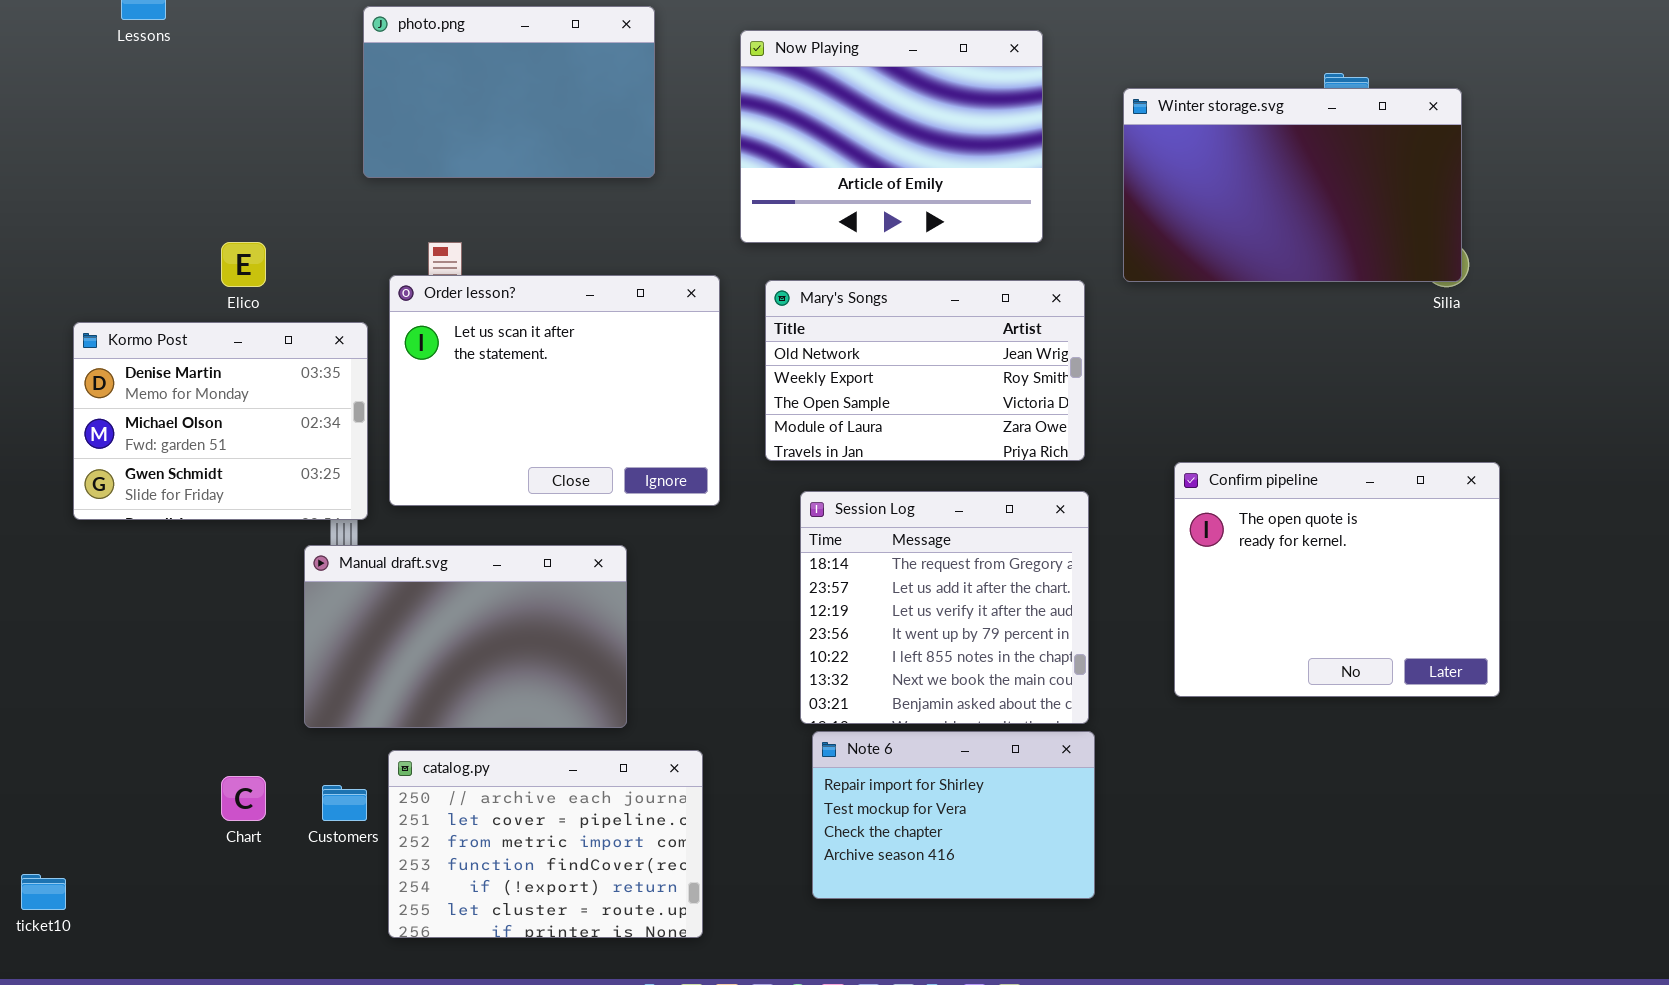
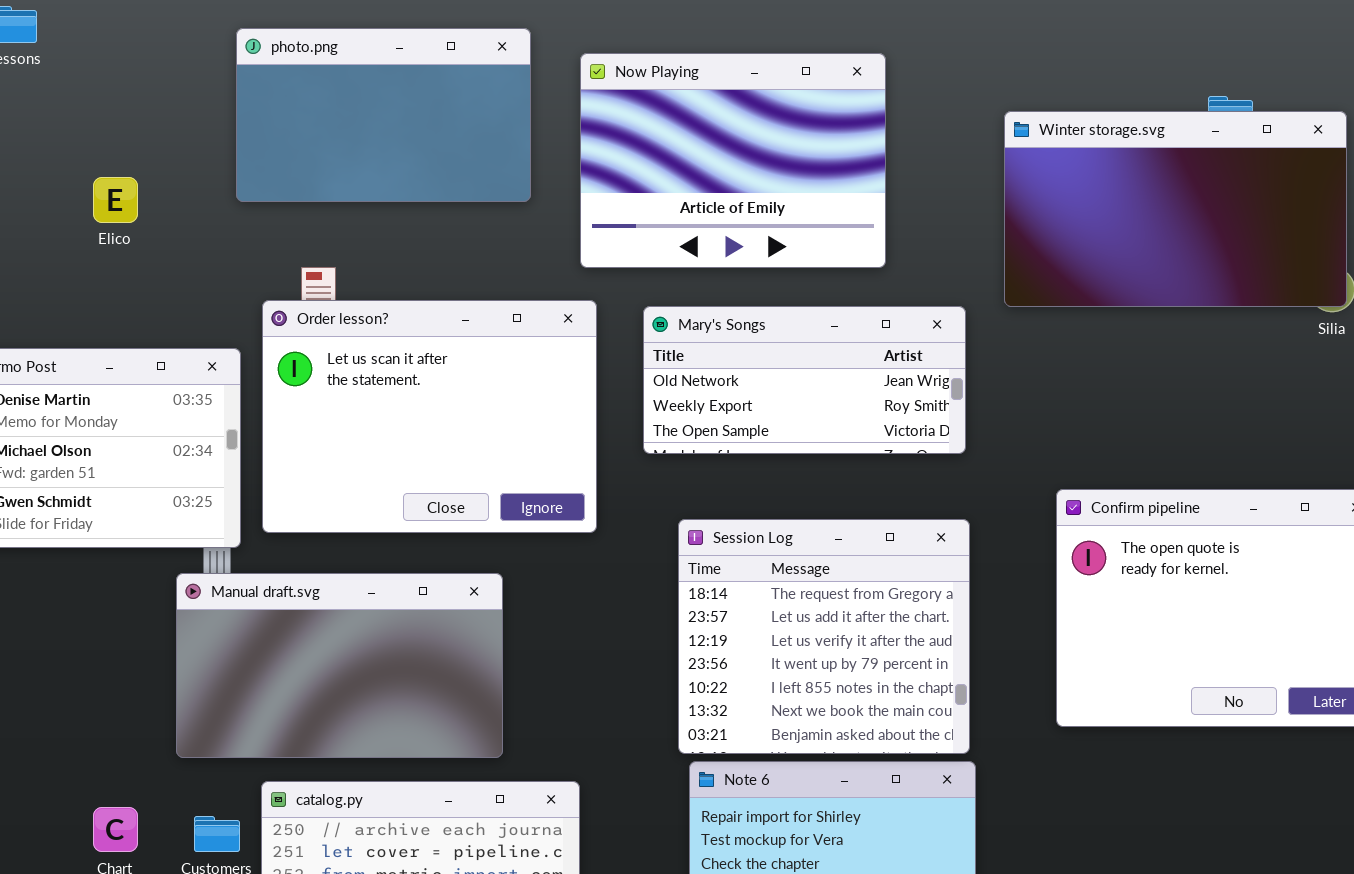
Now Playing: [740,30,1043,243] -> [580,53,886,268], moved
Elico: [221,242,266,287] -> [93,177,138,223], moved
Mary's Songs: [765,280,1085,461] -> [643,306,966,454], resized

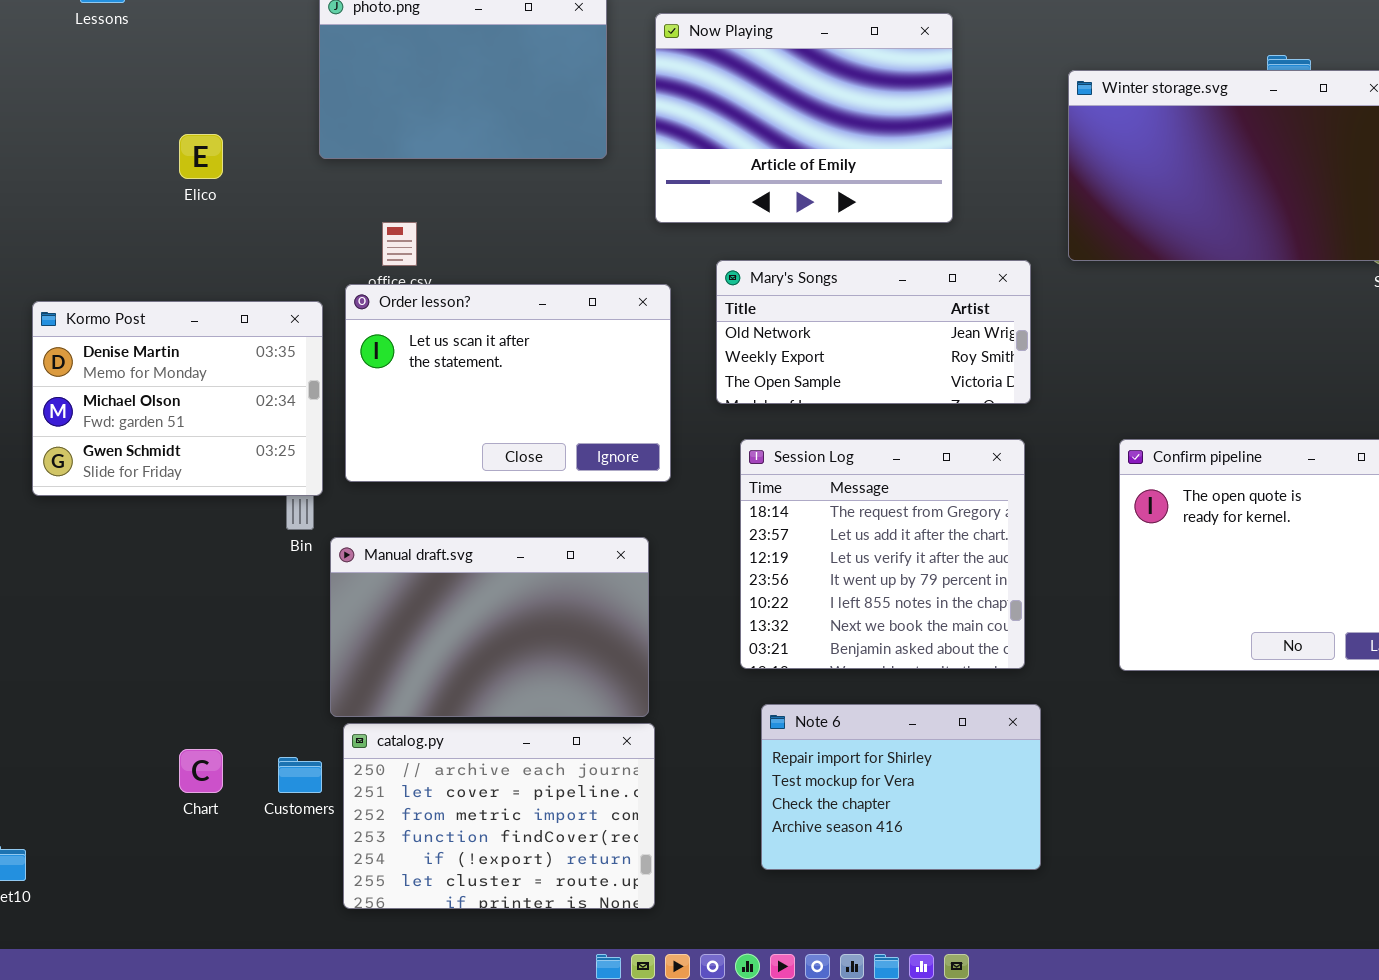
Order lesson?: [262,300,597,533] -> [345,284,671,482], resized
Session Log: [678,519,970,754] -> [740,439,1025,669], moved
Manual draft.svg: [176,573,503,758] -> [330,537,649,717], moved

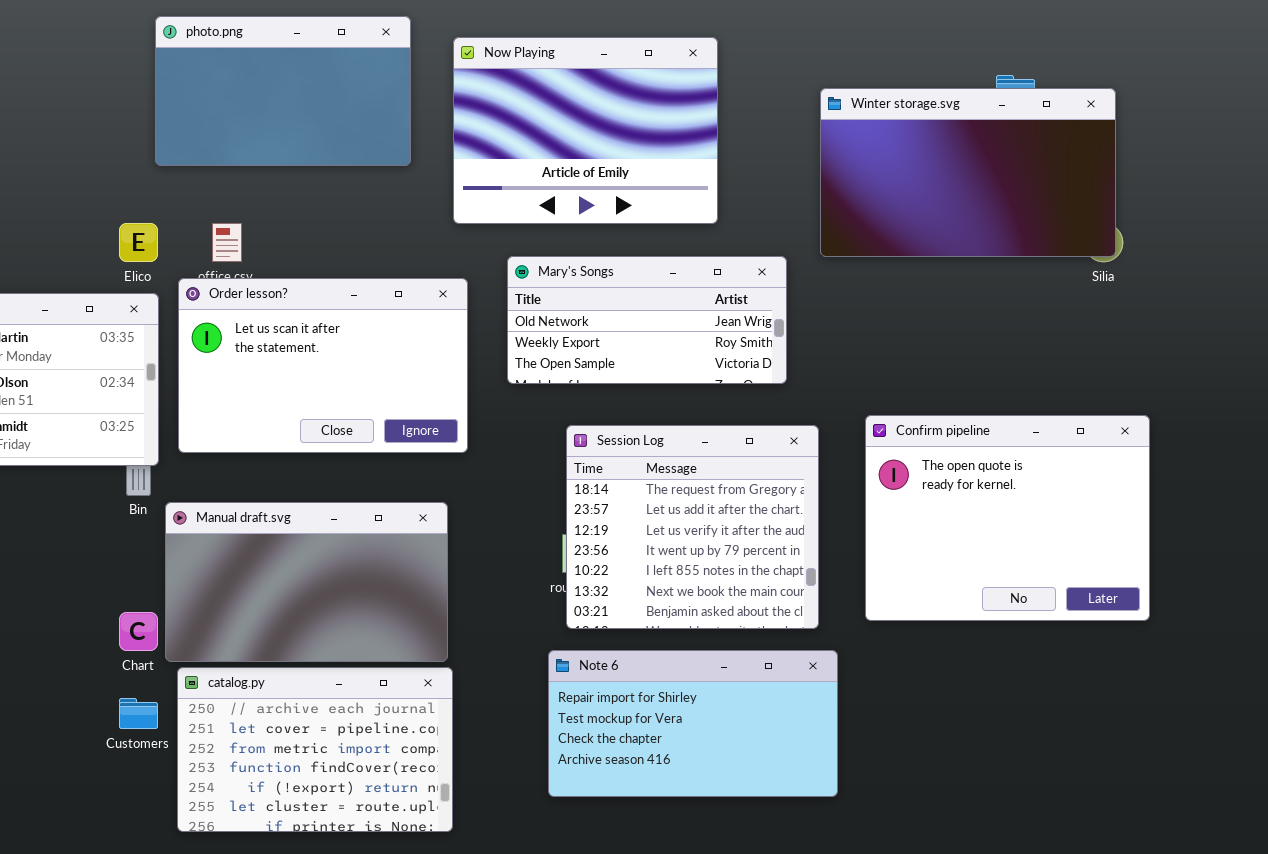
Elico: [179,134,223,179] -> [119,223,158,262], moved
Session Log: [740,439,1025,669] -> [566,425,819,629], moved
Note 6: [761,704,1041,870] -> [548,650,838,797], resized
Chart: [179,749,223,793] -> [119,612,158,651], moved

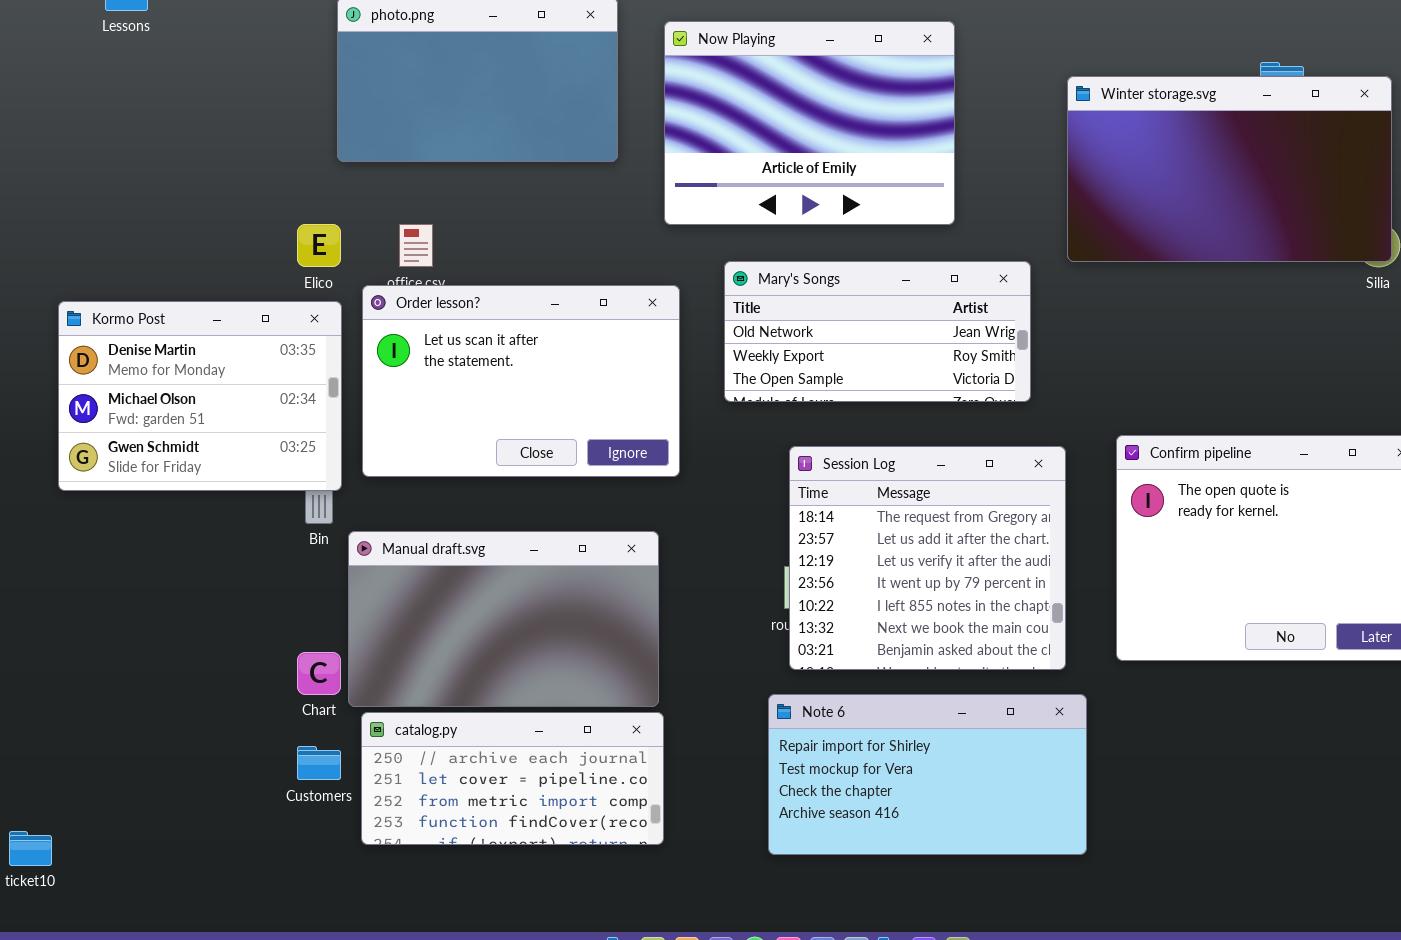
catalog.py: [177,667,453,832] -> [361,712,664,845], resized

